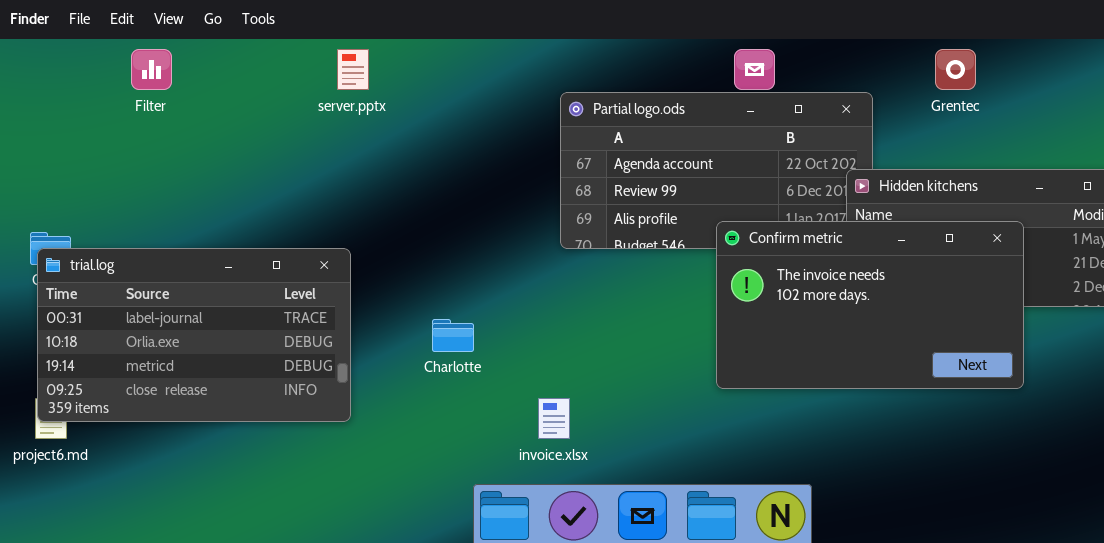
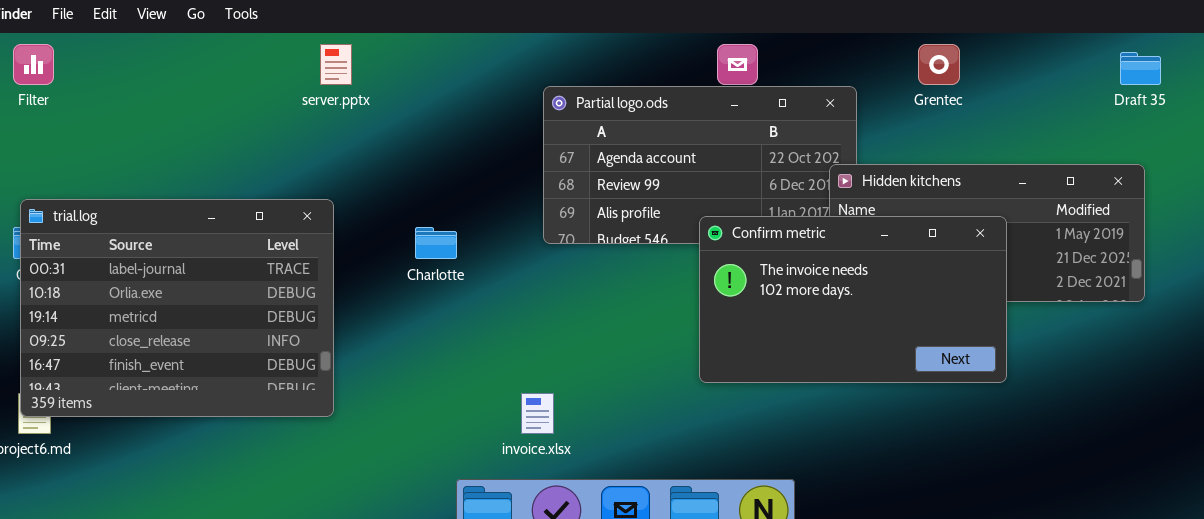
Filter: [131,49,172,90] -> [13,44,54,85], moved
trial.log: [37,248,351,422] -> [20,199,334,417], resized
Charlotte: [432,319,474,352] -> [415,227,457,259], moved

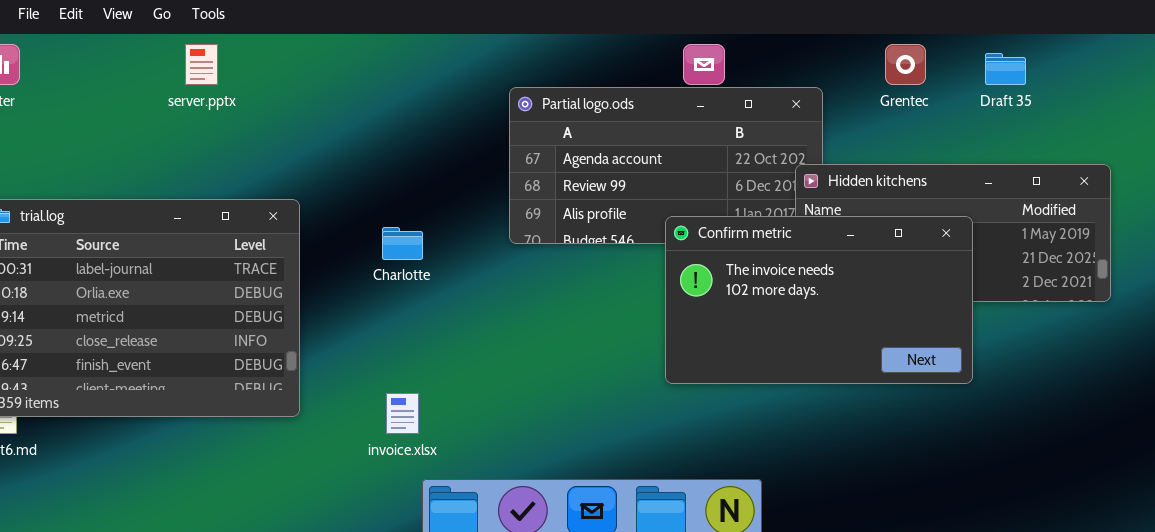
server.pptx: [320,44,352,85] -> [185,44,218,85], moved
Draft 35: [1120,52,1161,85] -> [985,53,1026,85], moved
invoice.xlsx: [521,393,554,434] -> [386,393,419,434], moved

